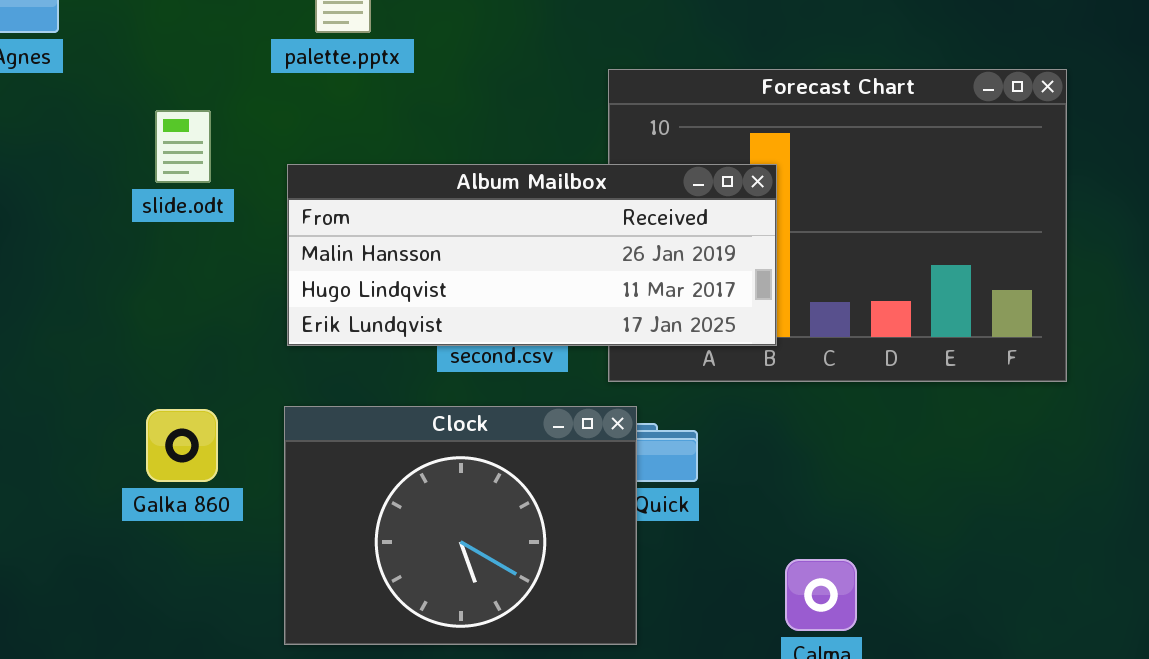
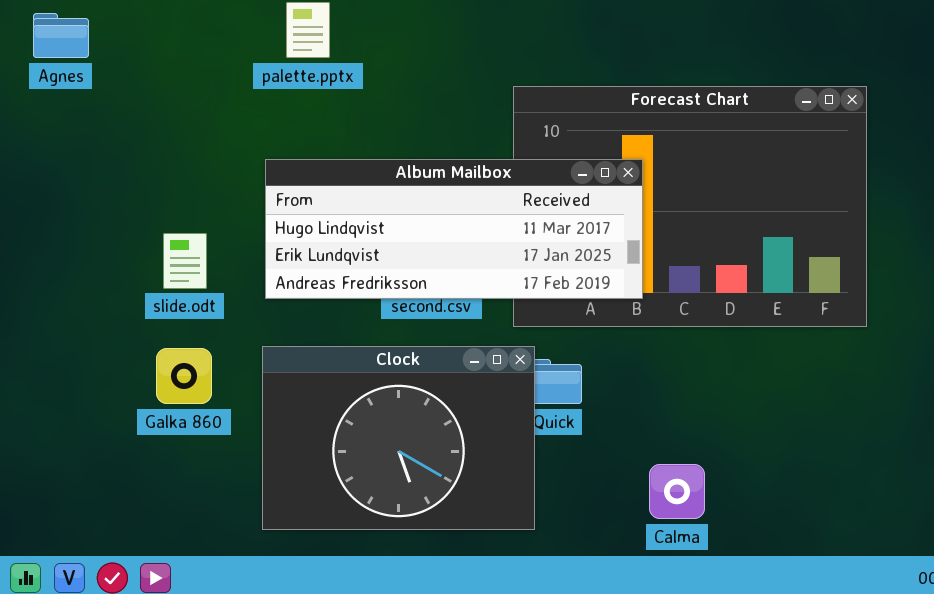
slide.odt: [155,110,211,183] -> [163,233,207,289], moved
Album Mailbox: [287,164,777,346] -> [265,159,643,299], scrolled down 1 row

